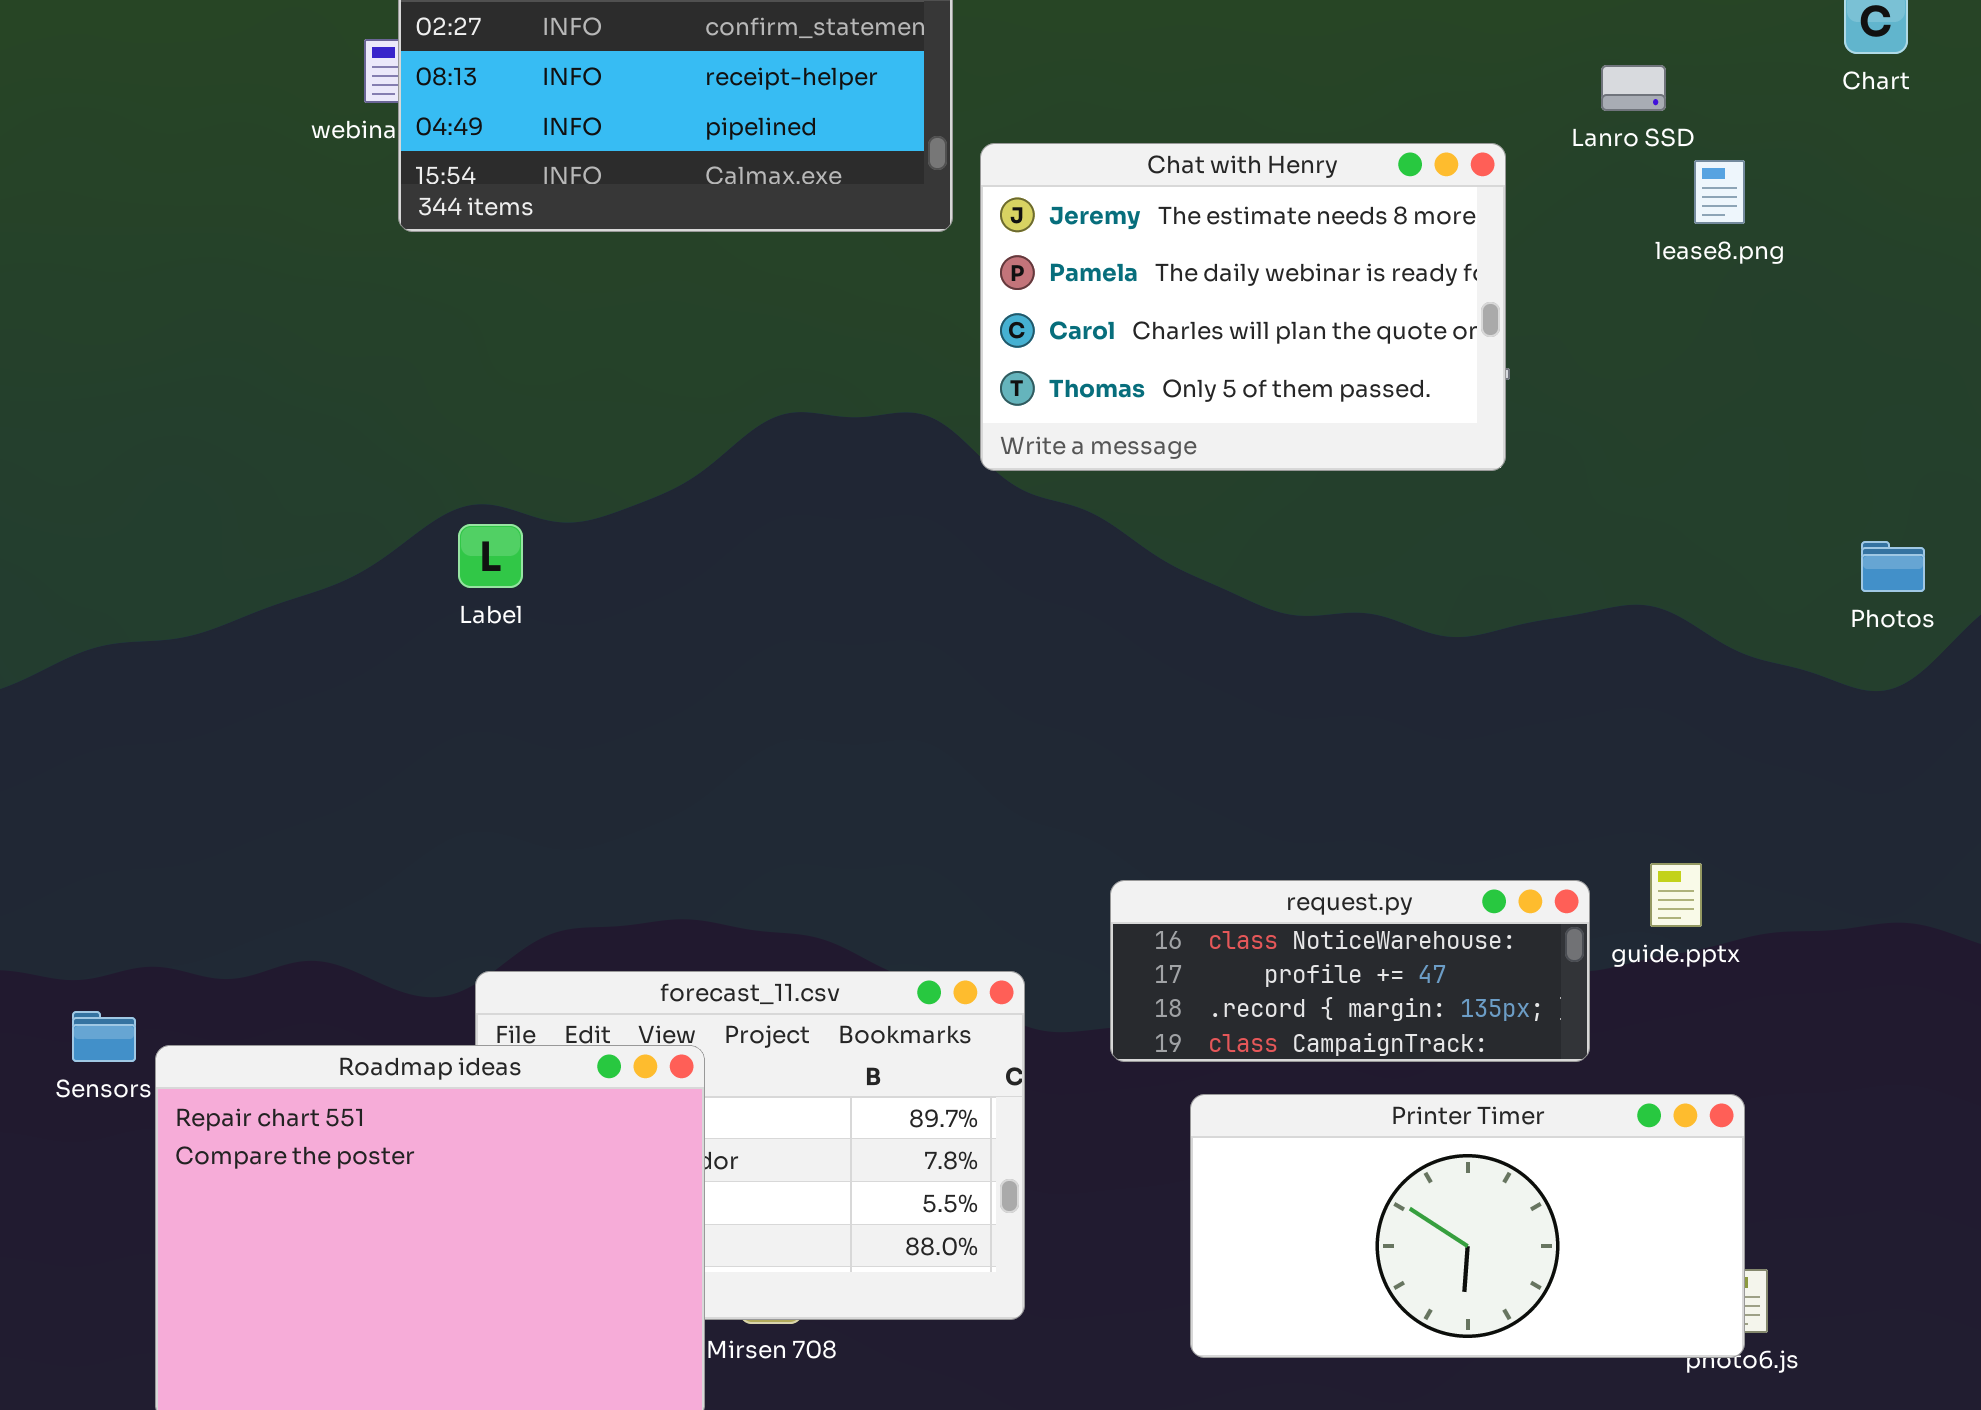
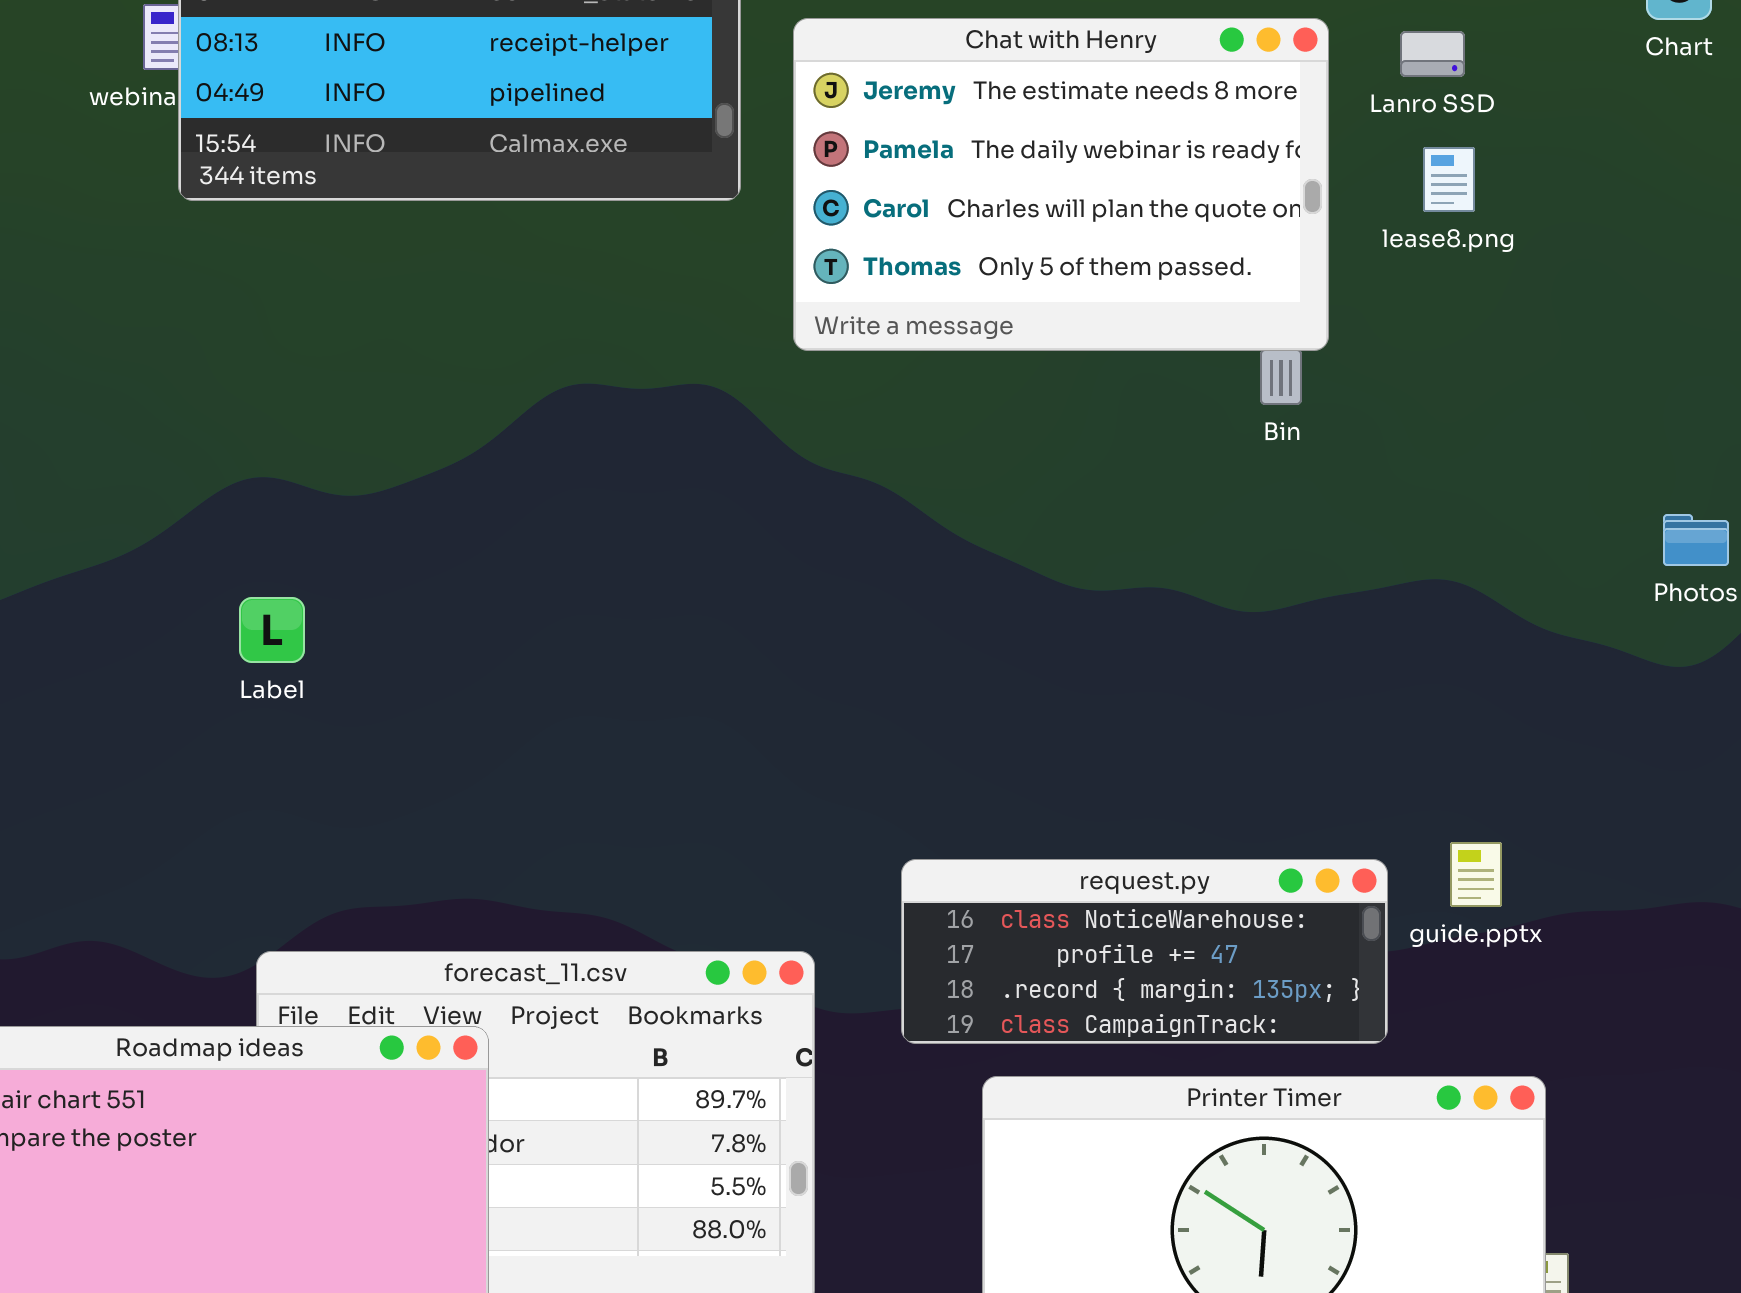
Chat with Henry: [980,143,1506,471] -> [793,18,1329,351], moved
lease8.png: [1694,160,1745,224] -> [1423,147,1475,212], moved
Label: [458,524,523,588] -> [239,597,305,663], moved

